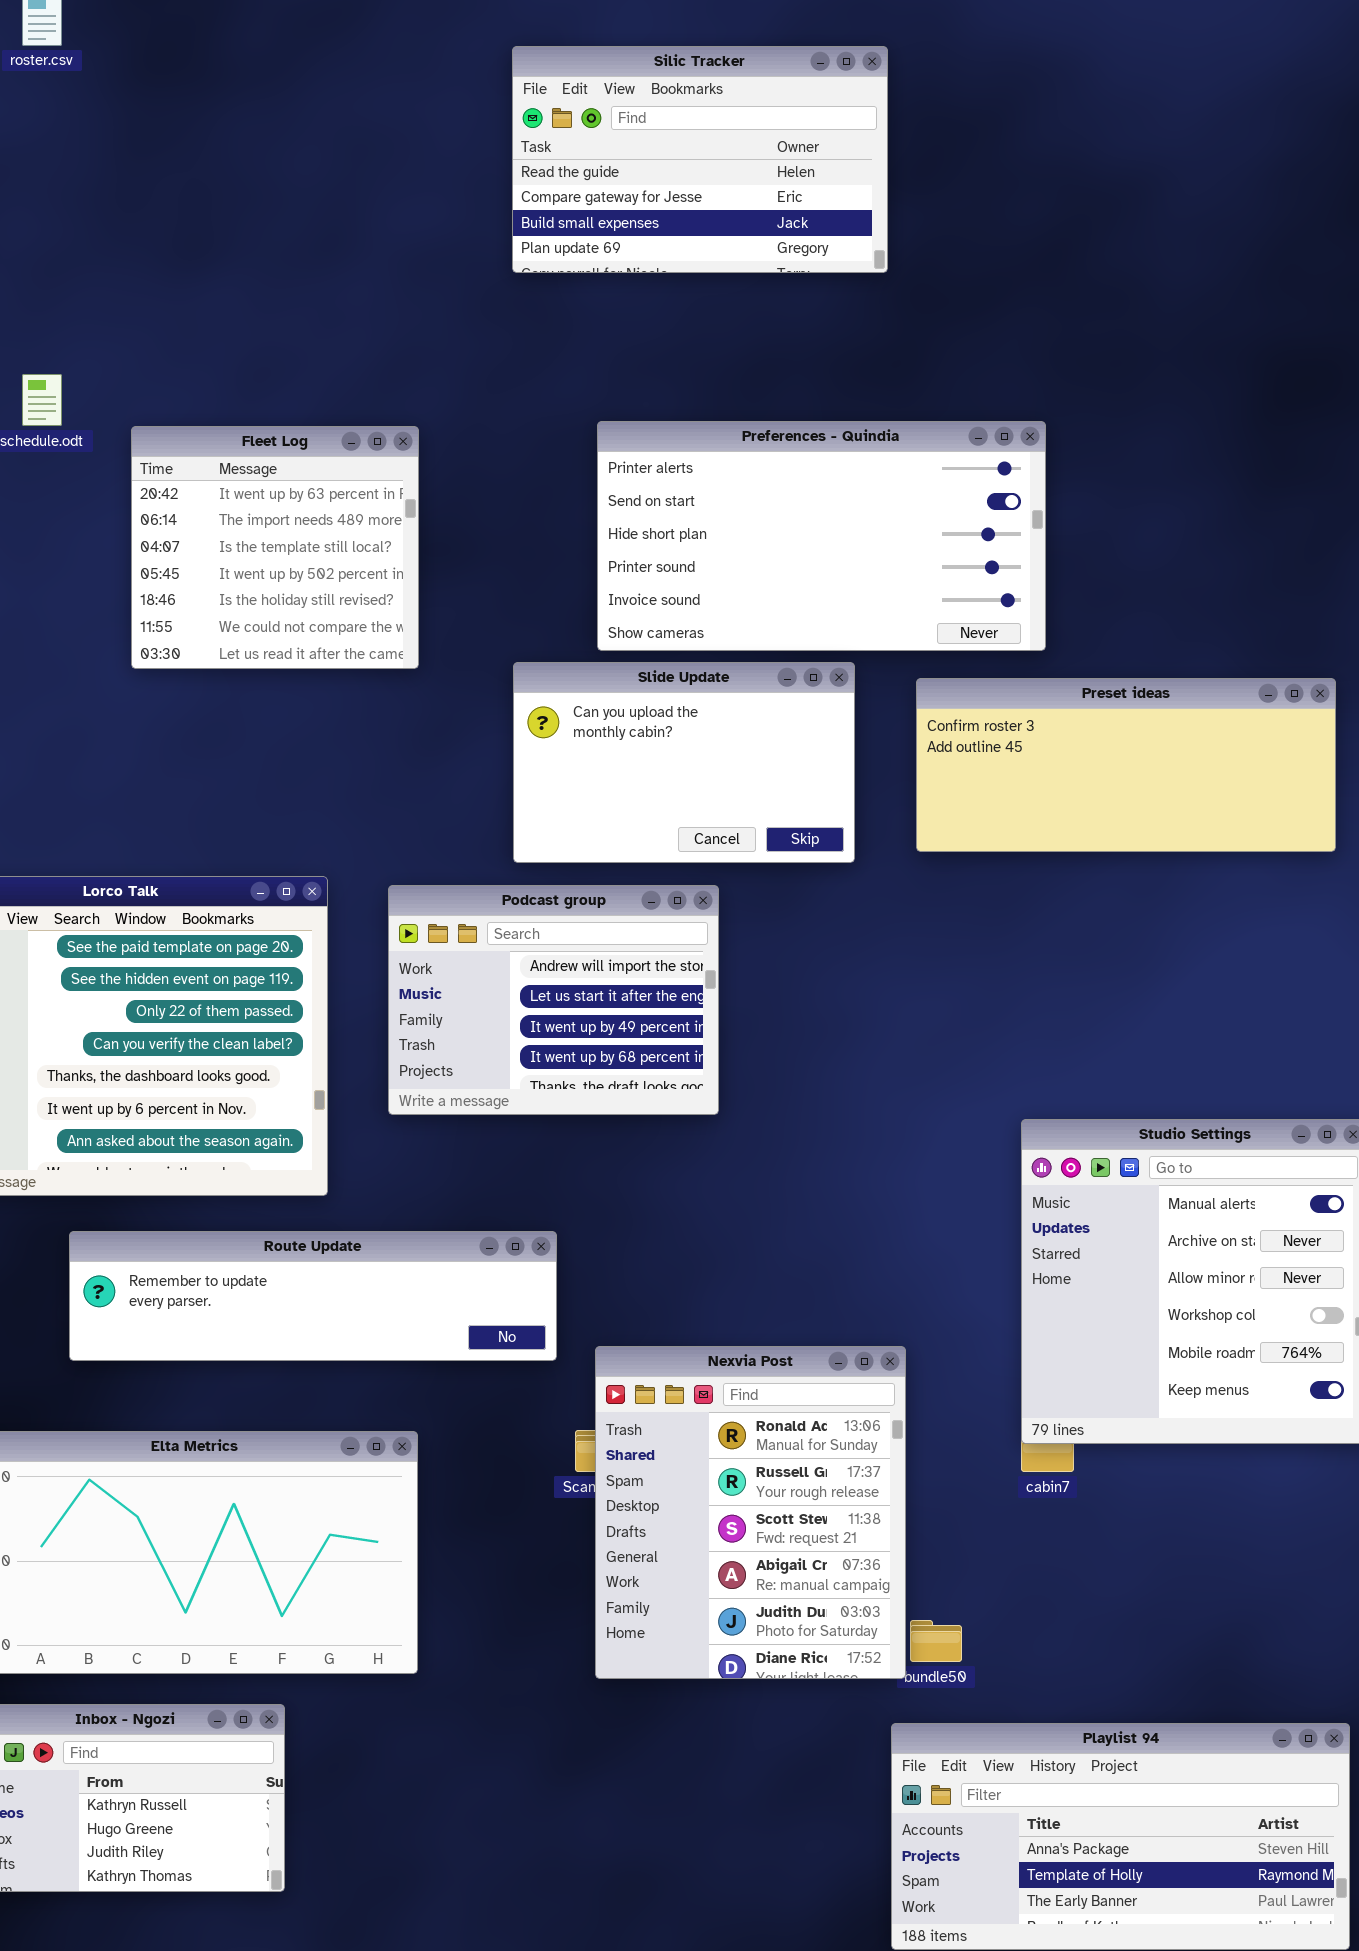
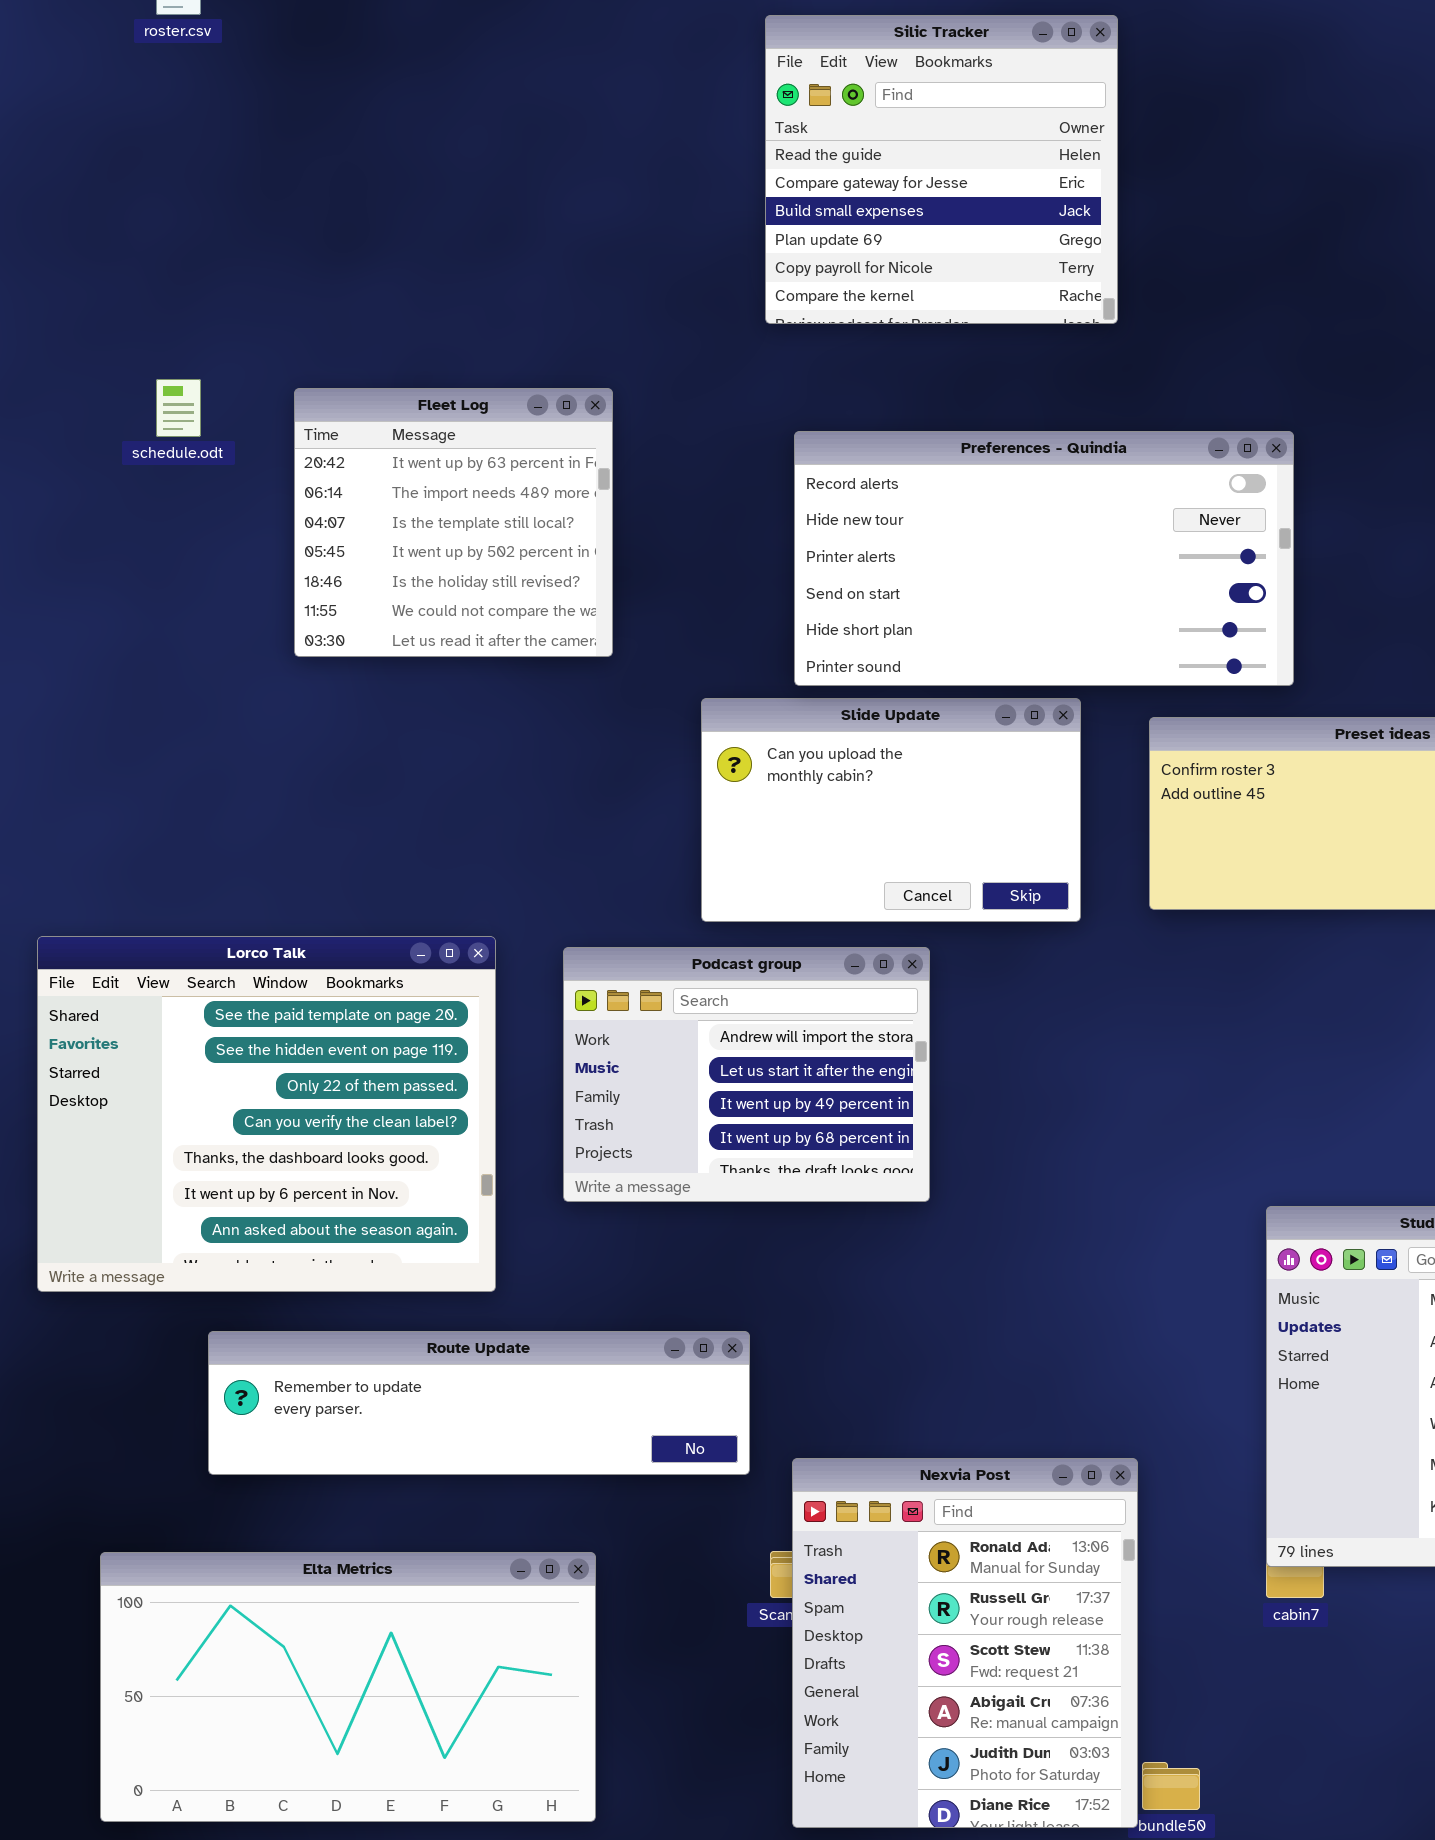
Silic Tracker: [512,46,888,273] -> [765,15,1118,324], resized
Preferences - Quindia: [597,421,1046,651] -> [794,431,1294,686], scrolled up 2 rows
Fleet Log: [131,426,419,669] -> [294,388,613,657], moved

